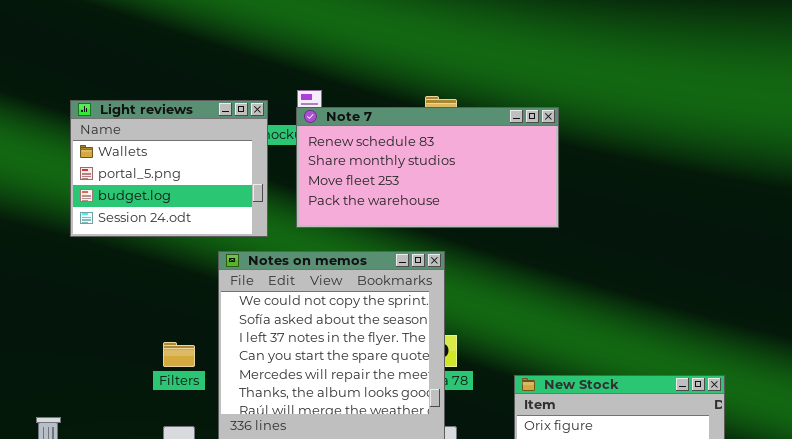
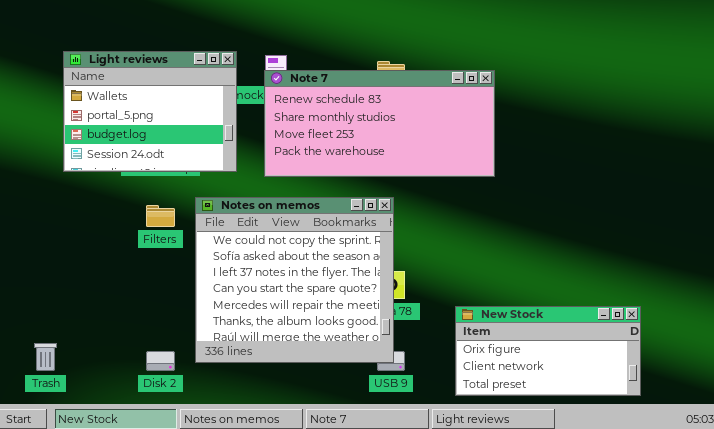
Light reviews: [70,100,268,237] -> [63,51,237,172], moved
Filters: [163,342,195,367] -> [146,205,175,227], moved

